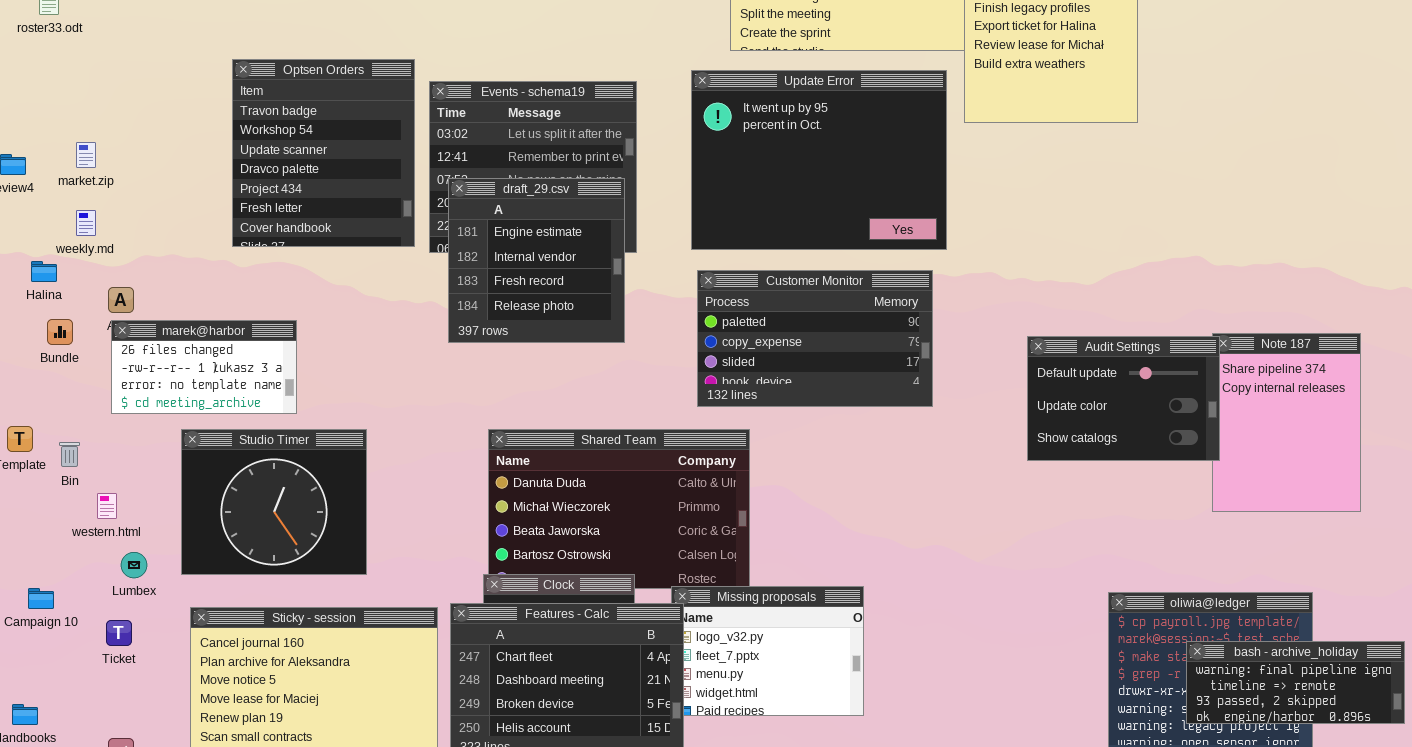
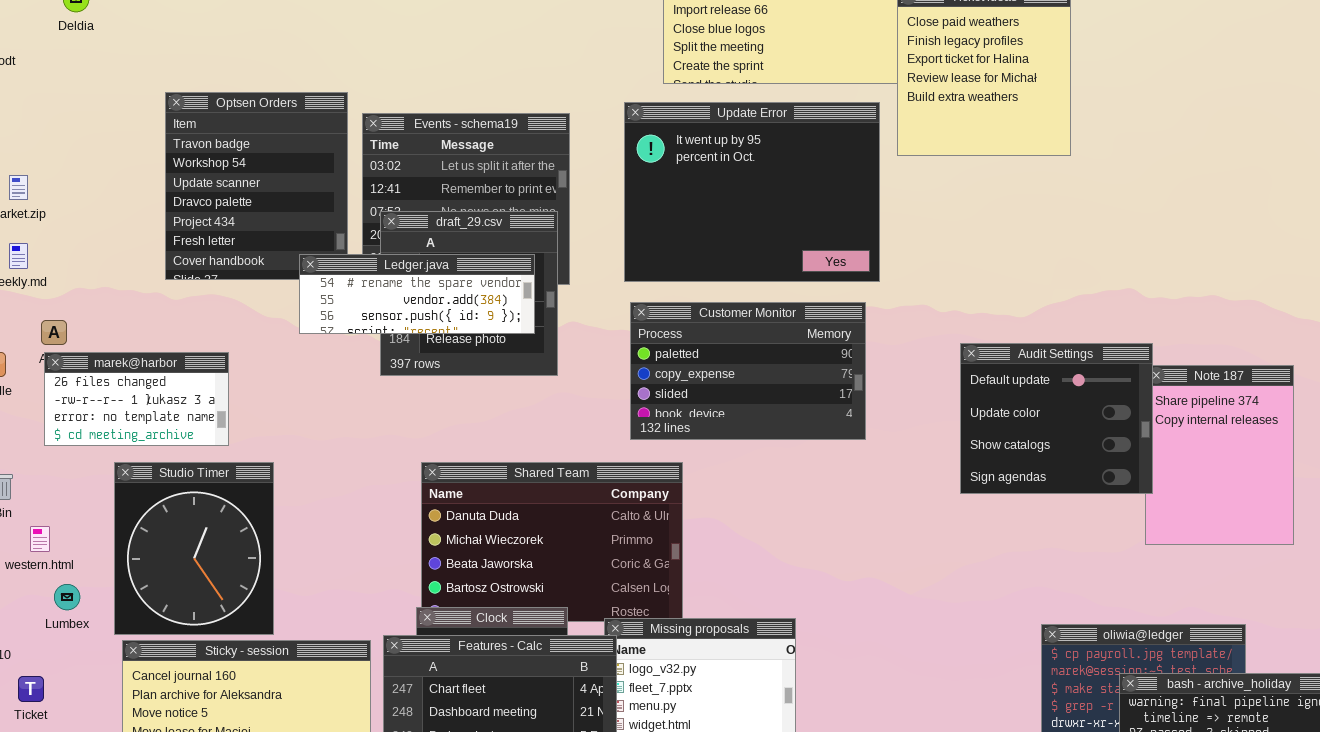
Ledger.java: none -> [299,254,535,334], opened
Audit Settings: [1027,336,1220,461] -> [960,343,1153,494], resized
Studio Timer: [181,429,367,575] -> [114,462,274,635], resized
Ticket: [106,620,132,646] -> [18,676,44,702], moved

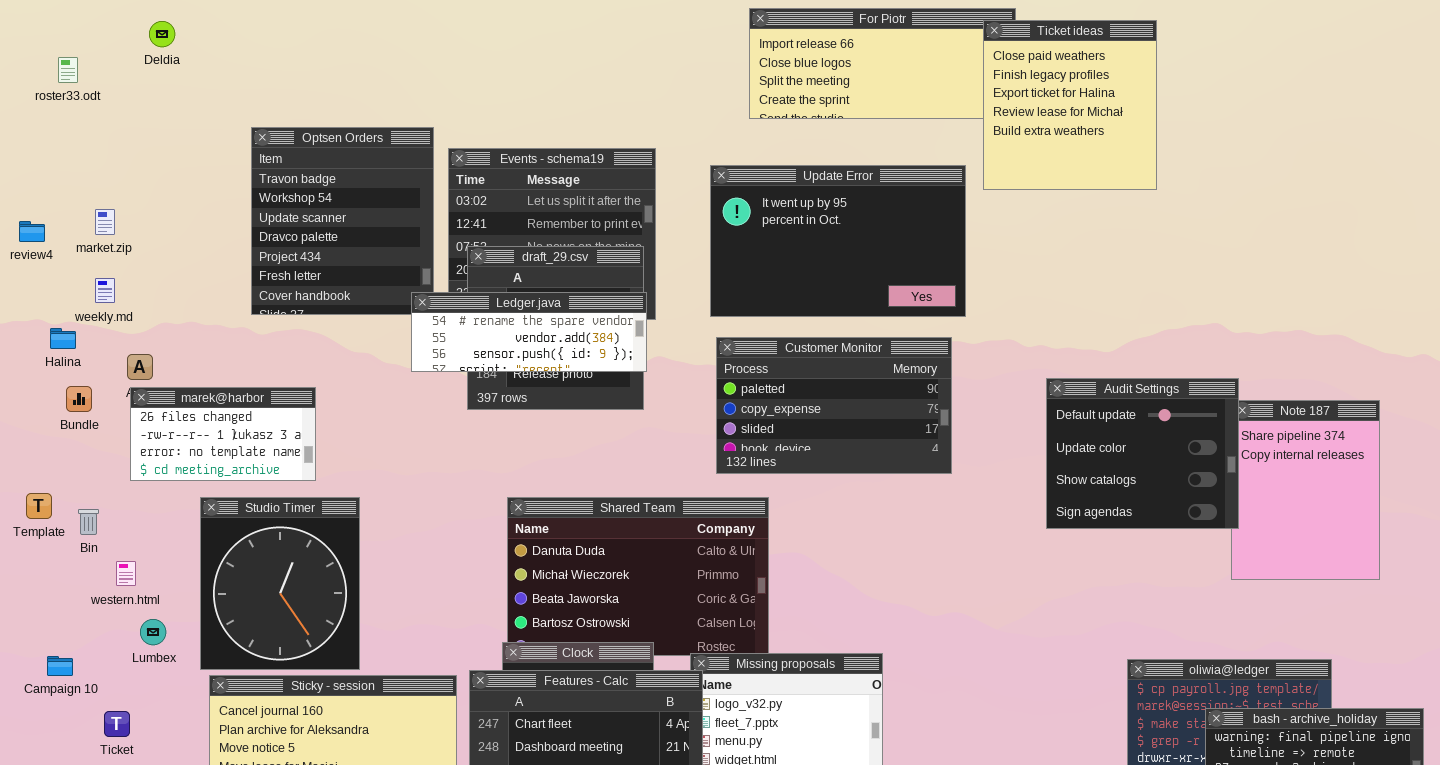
Update Error: [624,102,880,282] -> [710,165,966,317], resized
Ledger.java: [299,254,535,334] -> [411,292,647,372], moved

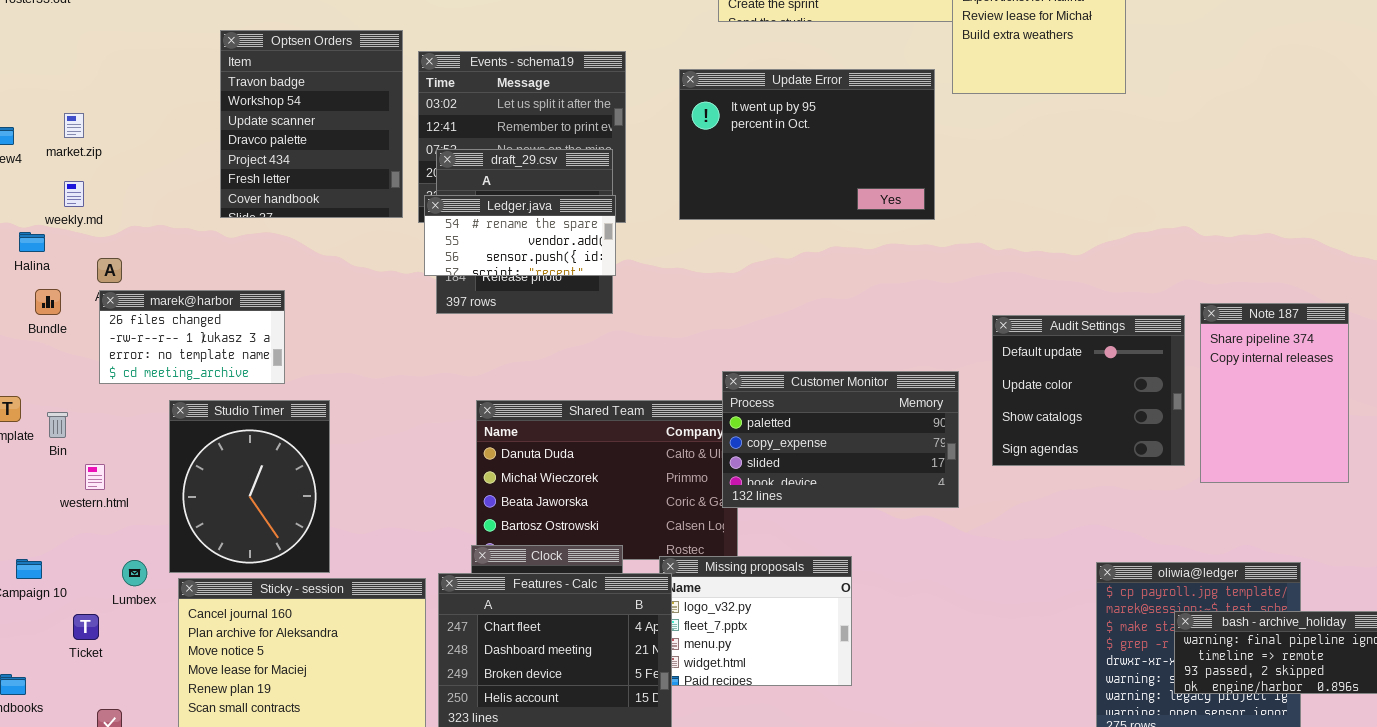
Ledger.java: [411,292,647,372] -> [424,195,616,276], resized
Customer Monitor: [716,337,952,474] -> [722,371,959,508], moved
Audit Settings: [1046,378,1239,529] -> [992,315,1185,466], moved
Lumbex: [140,619,166,645] -> [122,560,147,586], moved

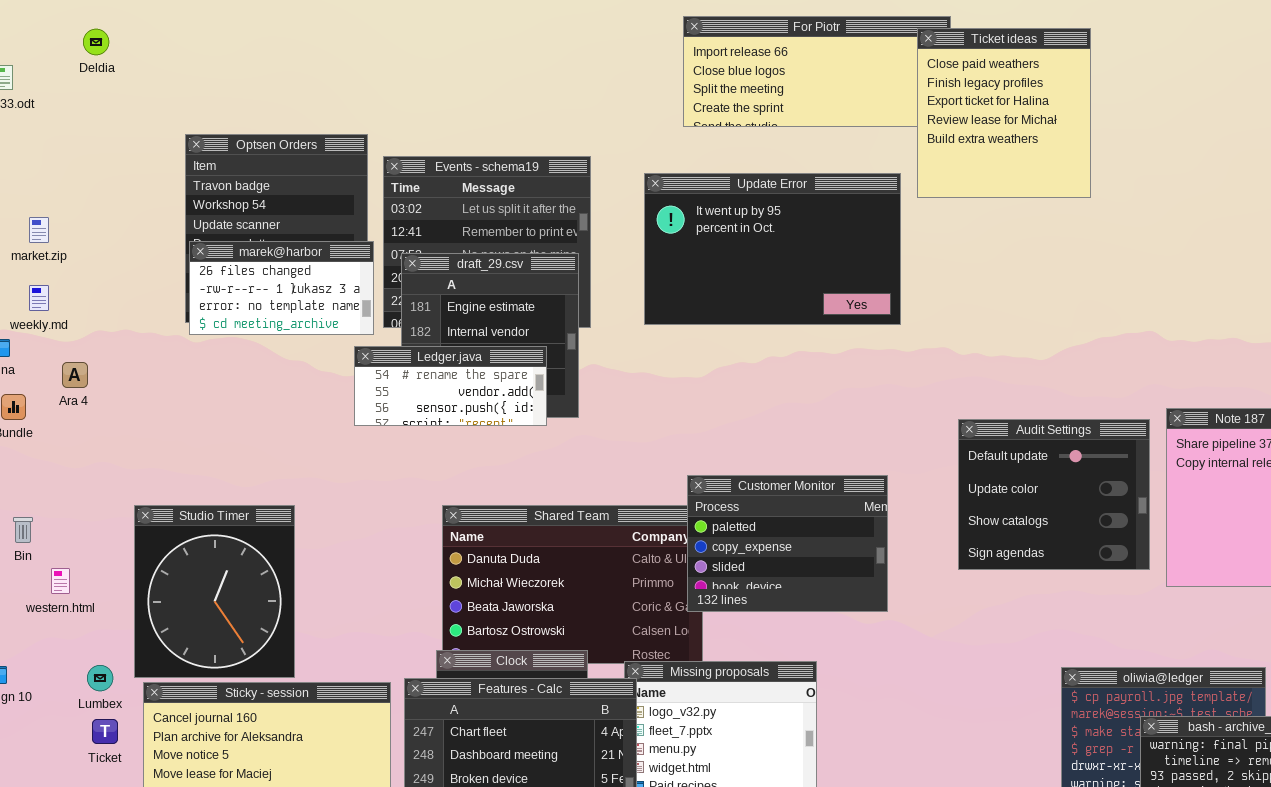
Ledger.java: [424,195,616,276] -> [354,346,547,426], moved
marek@harbor: [99,290,285,384] -> [189,241,374,335], moved
Customer Monitor: [722,371,959,508] -> [687,475,888,612], resized
Ticket: [73,614,99,640] -> [92,719,118,744], moved

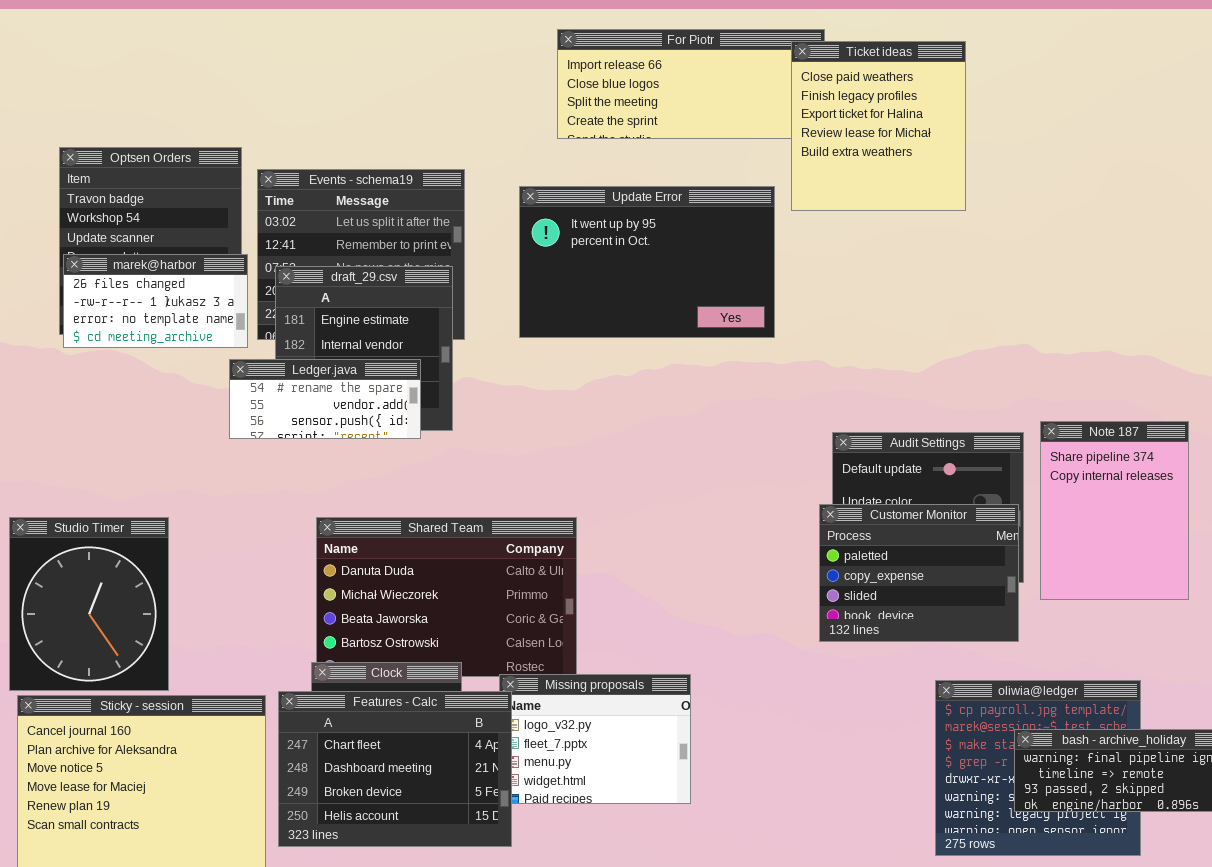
Customer Monitor: [687,475,888,612] -> [819,504,1019,642], moved

